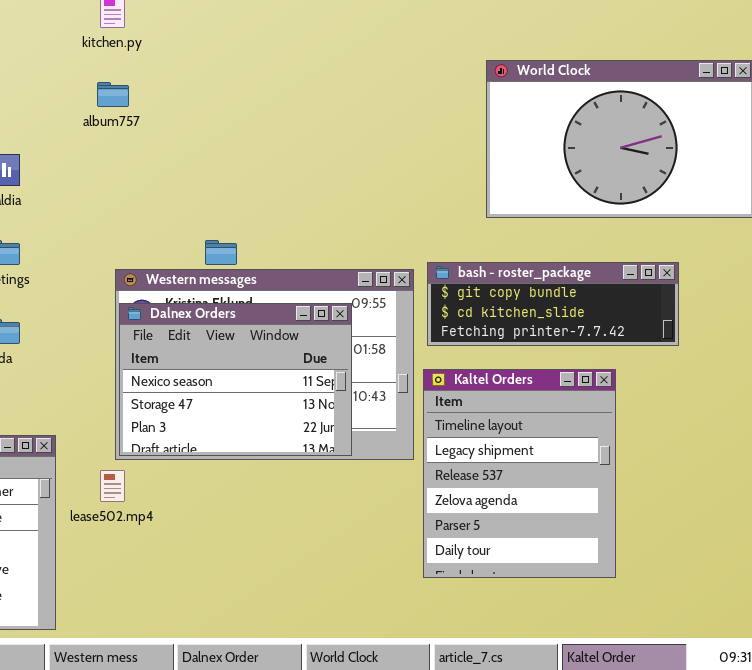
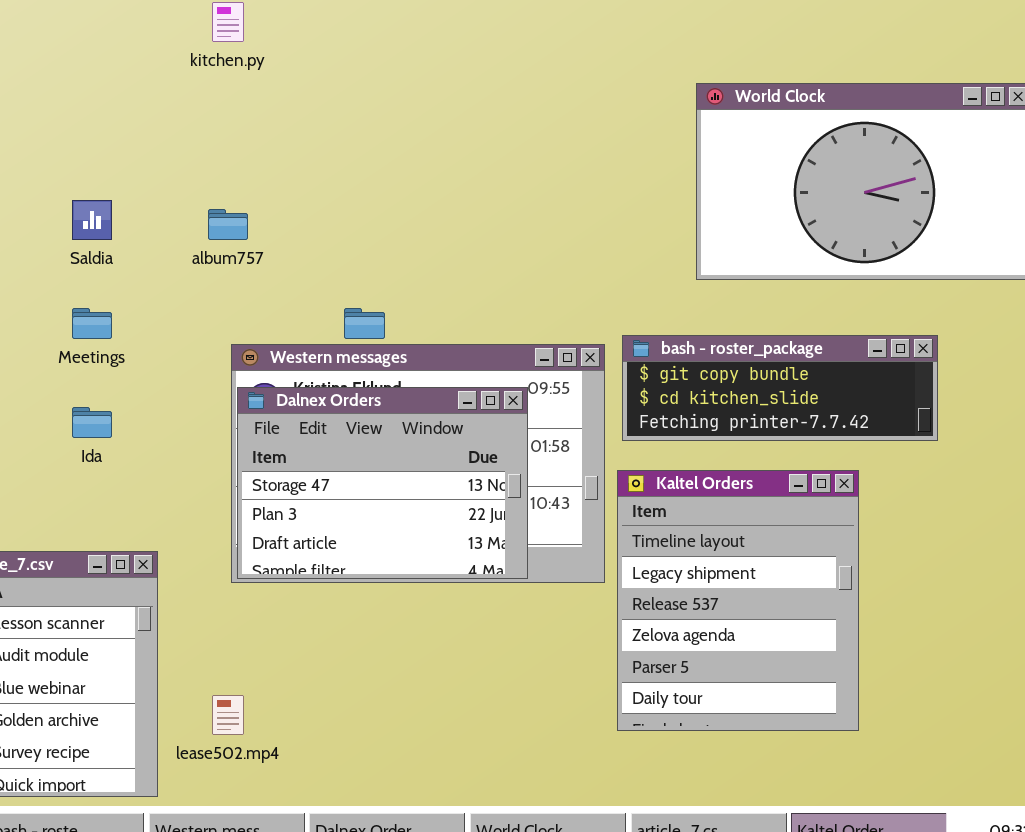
album757: [97,82,129,107] -> [208,209,248,240], moved
Dalnex Orders: [119,303,352,456] -> [237,387,528,579], scrolled down 1 row
lease502.mp4: [100,470,125,502] -> [212,695,244,735], moved

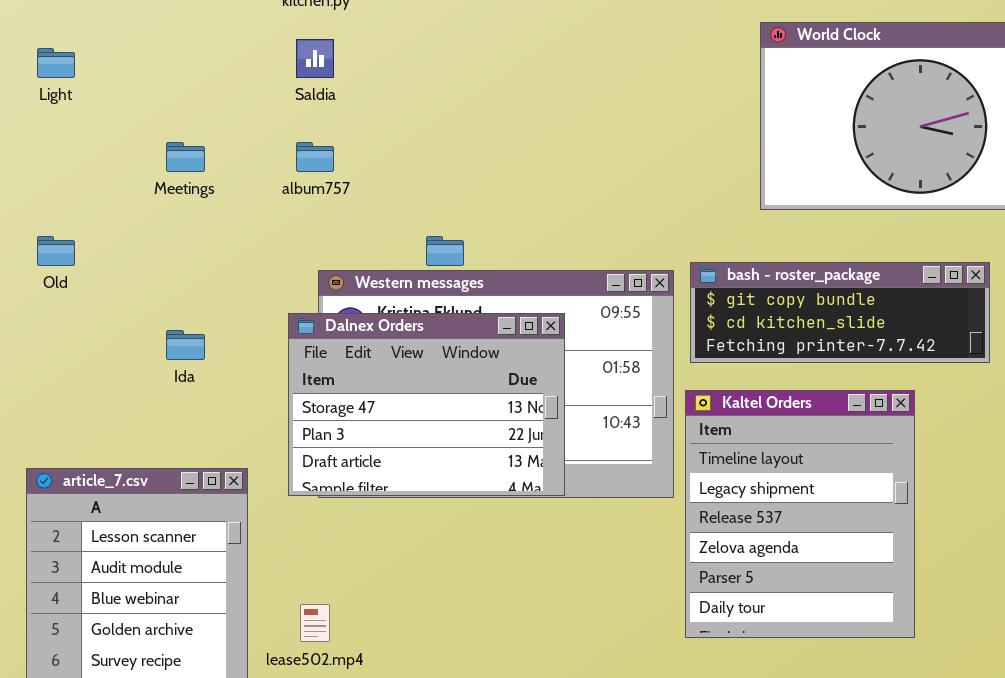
Saldia: [72,200,112,240] -> [296,39,334,78], moved
Meetings: [72,308,112,339] -> [166,142,205,172], moved
Dalnex Orders: [237,387,528,579] -> [288,313,565,496], moved

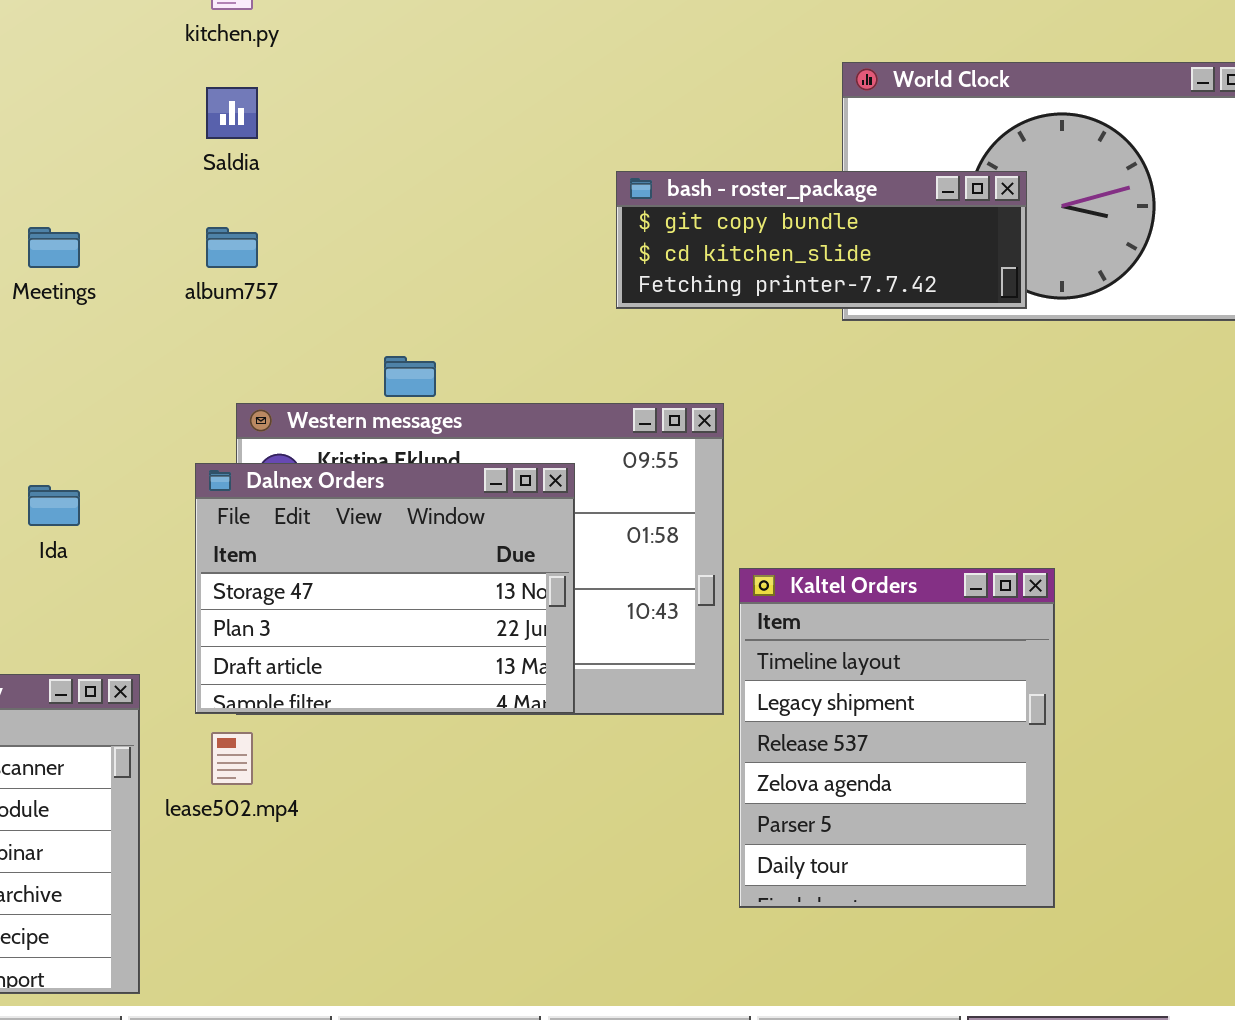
bash - roster_package: [690,262,990,363] -> [616,171,1027,309], moved
lease502.mp4: [300,604,330,642] -> [211,732,253,785], moved

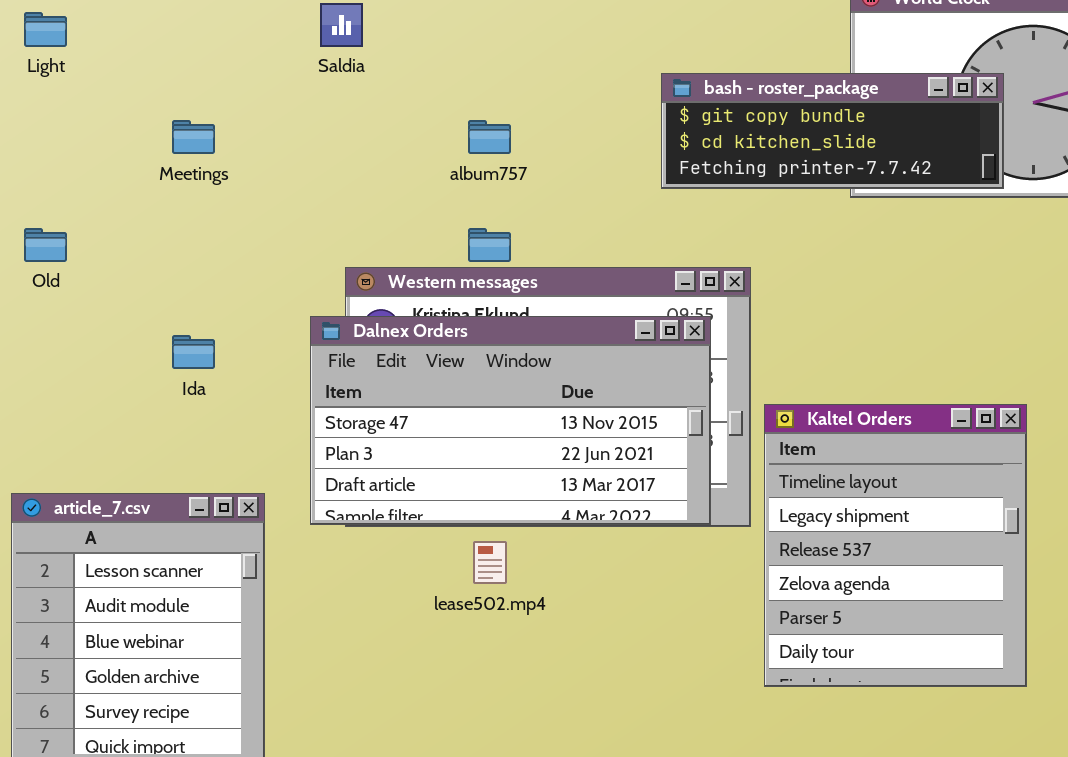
album757: [206,227,258,268] -> [468,120,511,154], moved
Dalnex Orders: [195,463,575,714] -> [310,316,711,525], resized
lease502.mp4: [211,732,253,785] -> [473,541,507,584], moved

